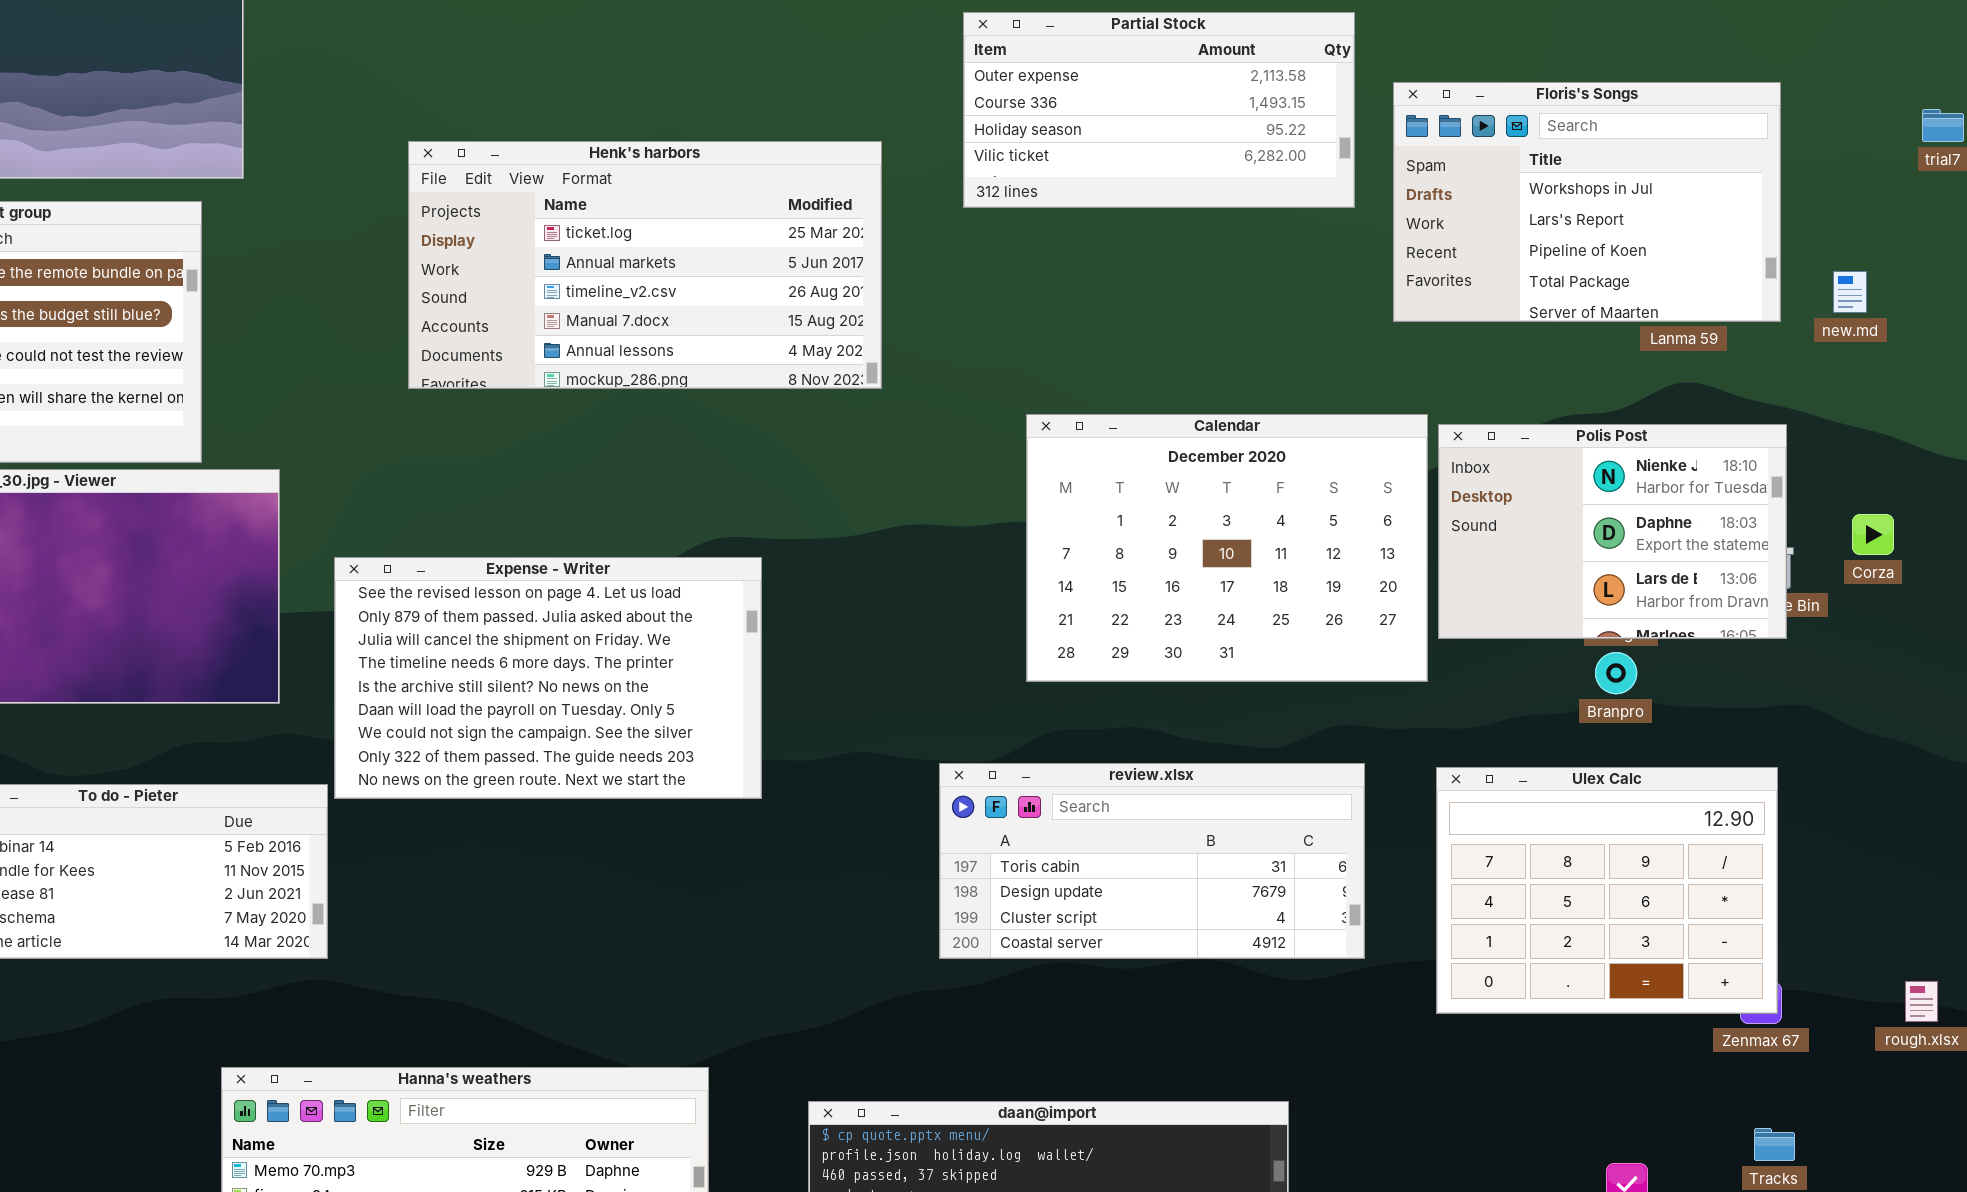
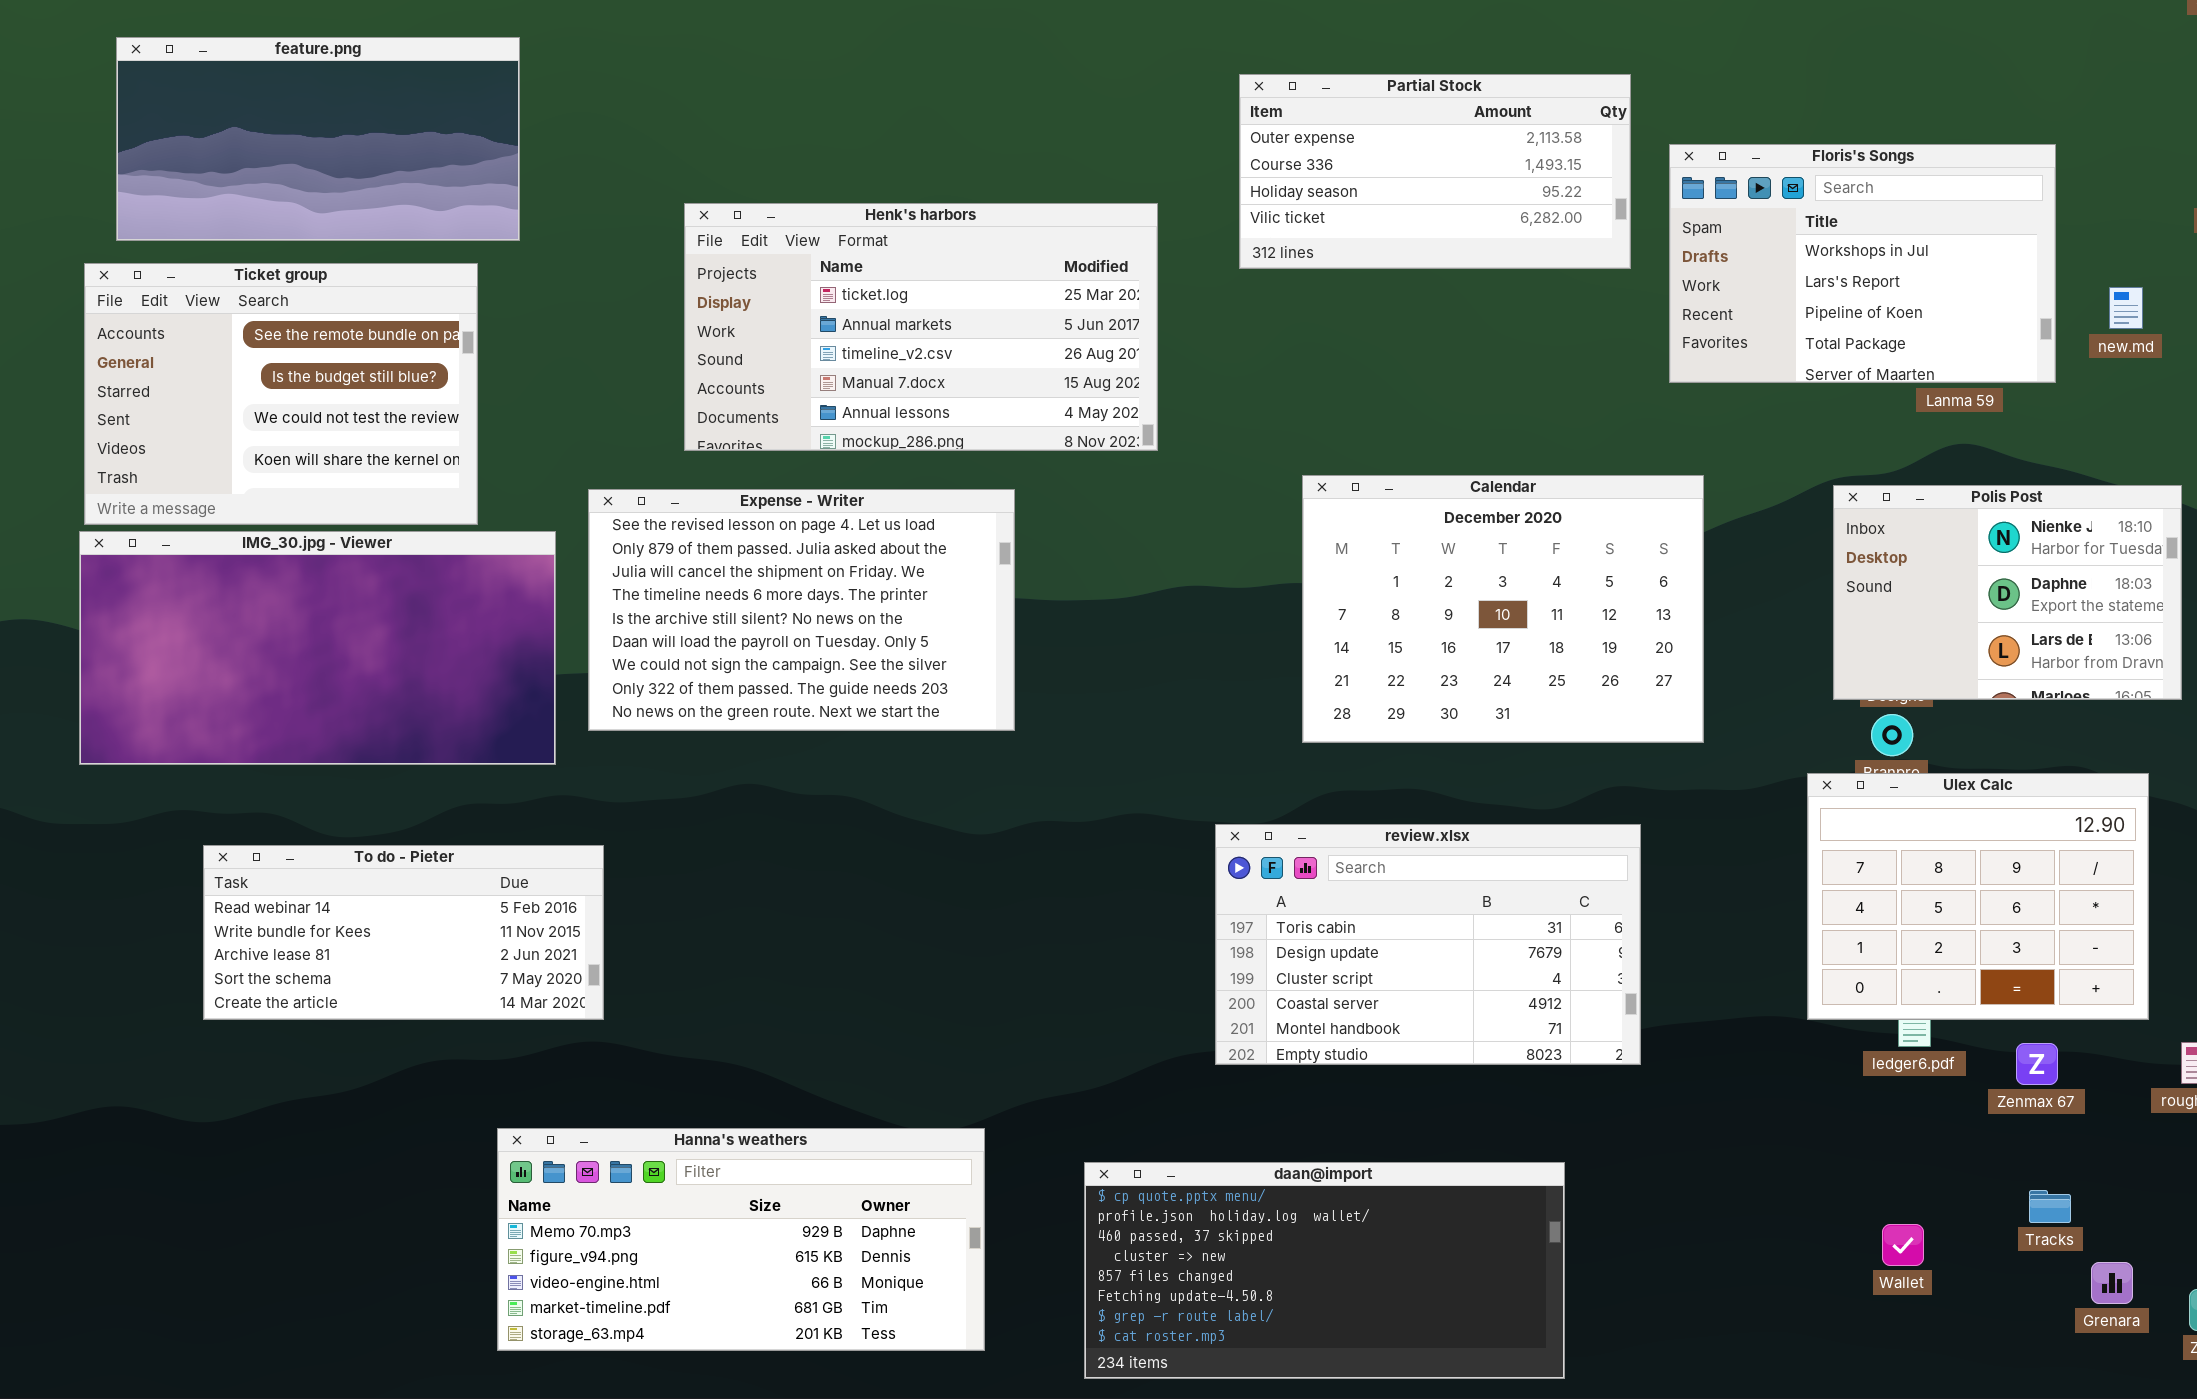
new.md: [1833,271,1867,313] -> [2109,287,2143,329], moved
Polis Post: [1438,424,1787,639] -> [1833,485,2182,700], moved
Expense - Writer: [334,557,762,799] -> [588,489,1015,731], moved
review.xlsx: [939,763,1365,959] -> [1215,824,1641,1065], resized
Ulex Calc: [1436,767,1778,1014] -> [1807,773,2149,1020], moved

